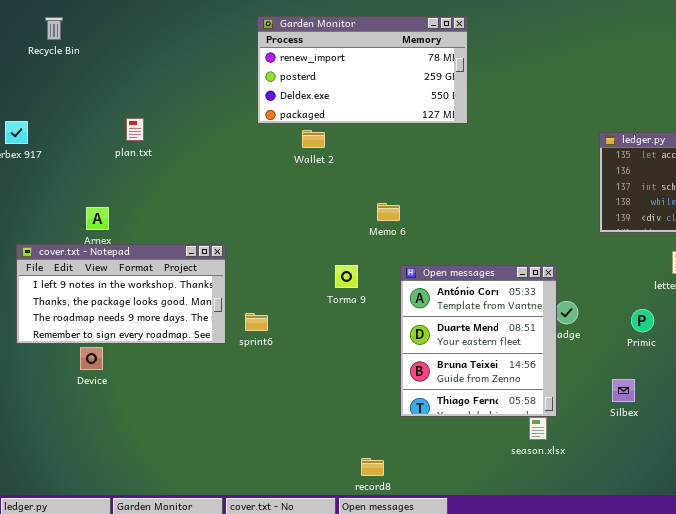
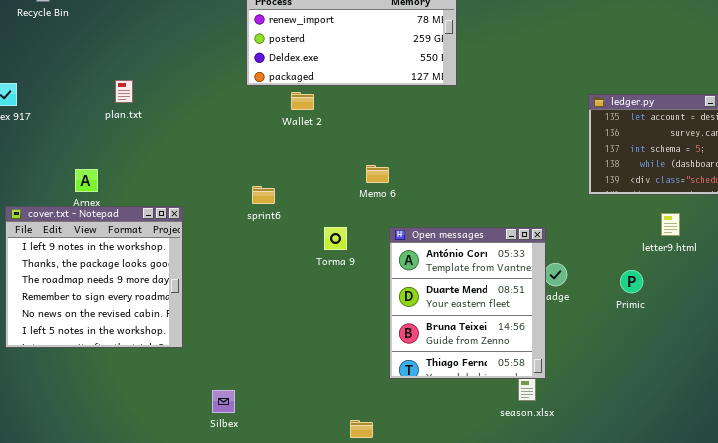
cover.txt - Notepad: [16,244,226,344] -> [5,206,183,348], resized
sprint6: [245,313,268,331] -> [252,186,275,204], moved
Silbex: [612,379,635,402] -> [212,390,235,413], moved

